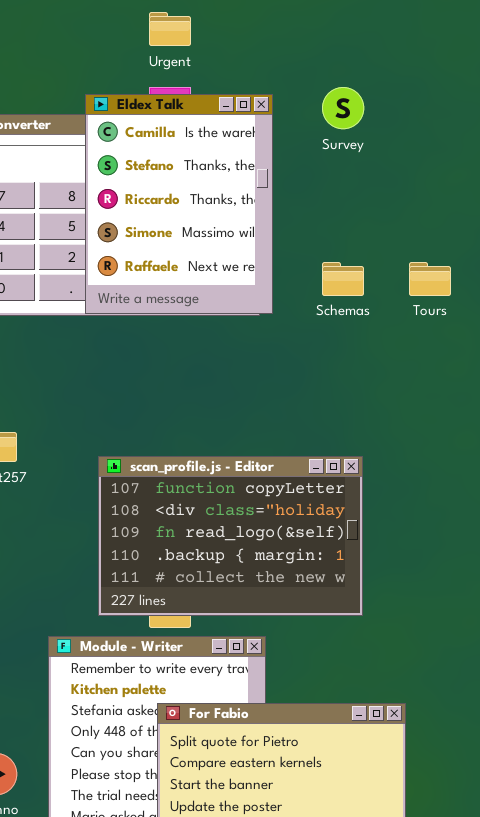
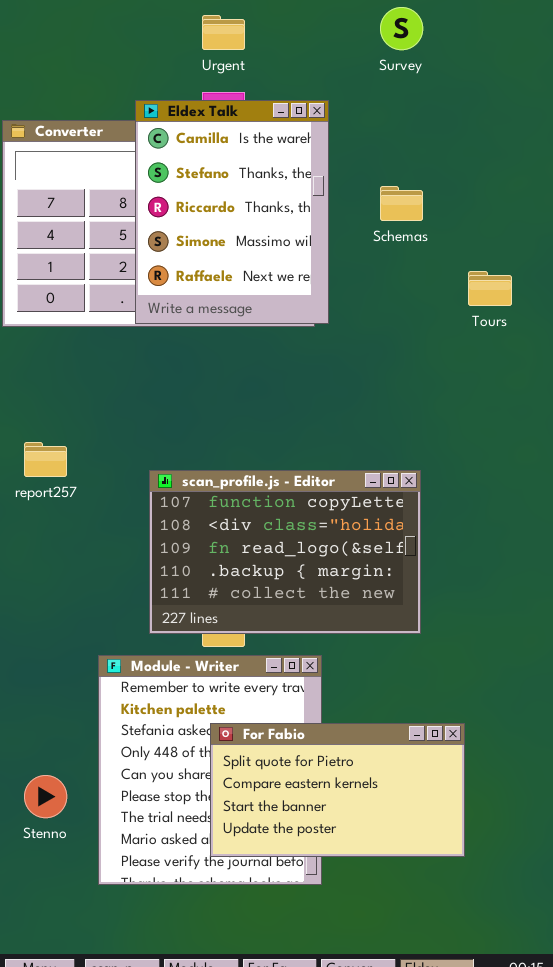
Survey: [322,87,364,129] -> [380,7,423,50], moved
Schemas: [322,262,364,296] -> [380,186,423,221], moved

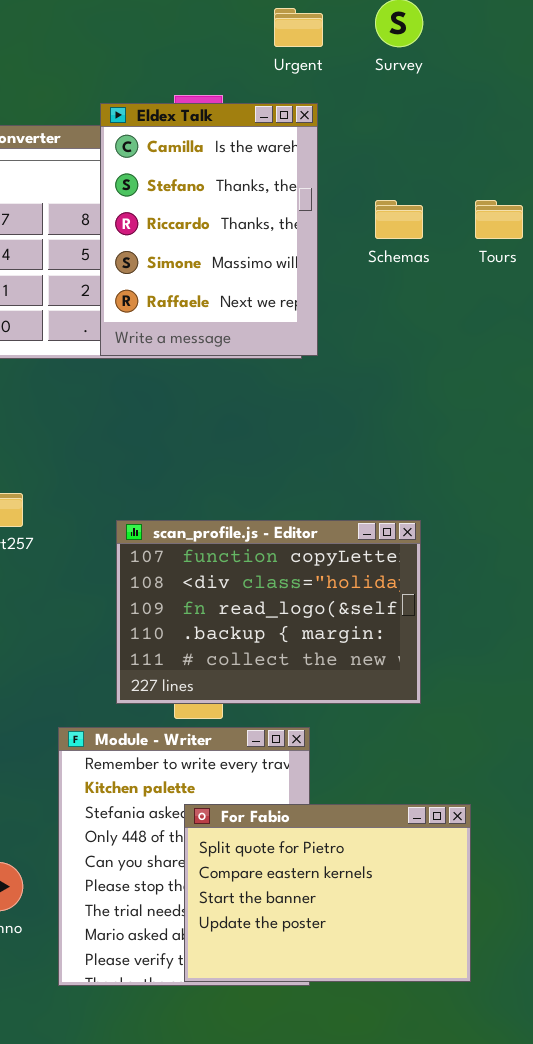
Urgent: [202,15,245,50] -> [274,8,323,47], moved
Tours: [468,271,512,306] -> [475,200,523,239], moved
For Fabio: [210,723,465,857] -> [184,804,471,982], resized

